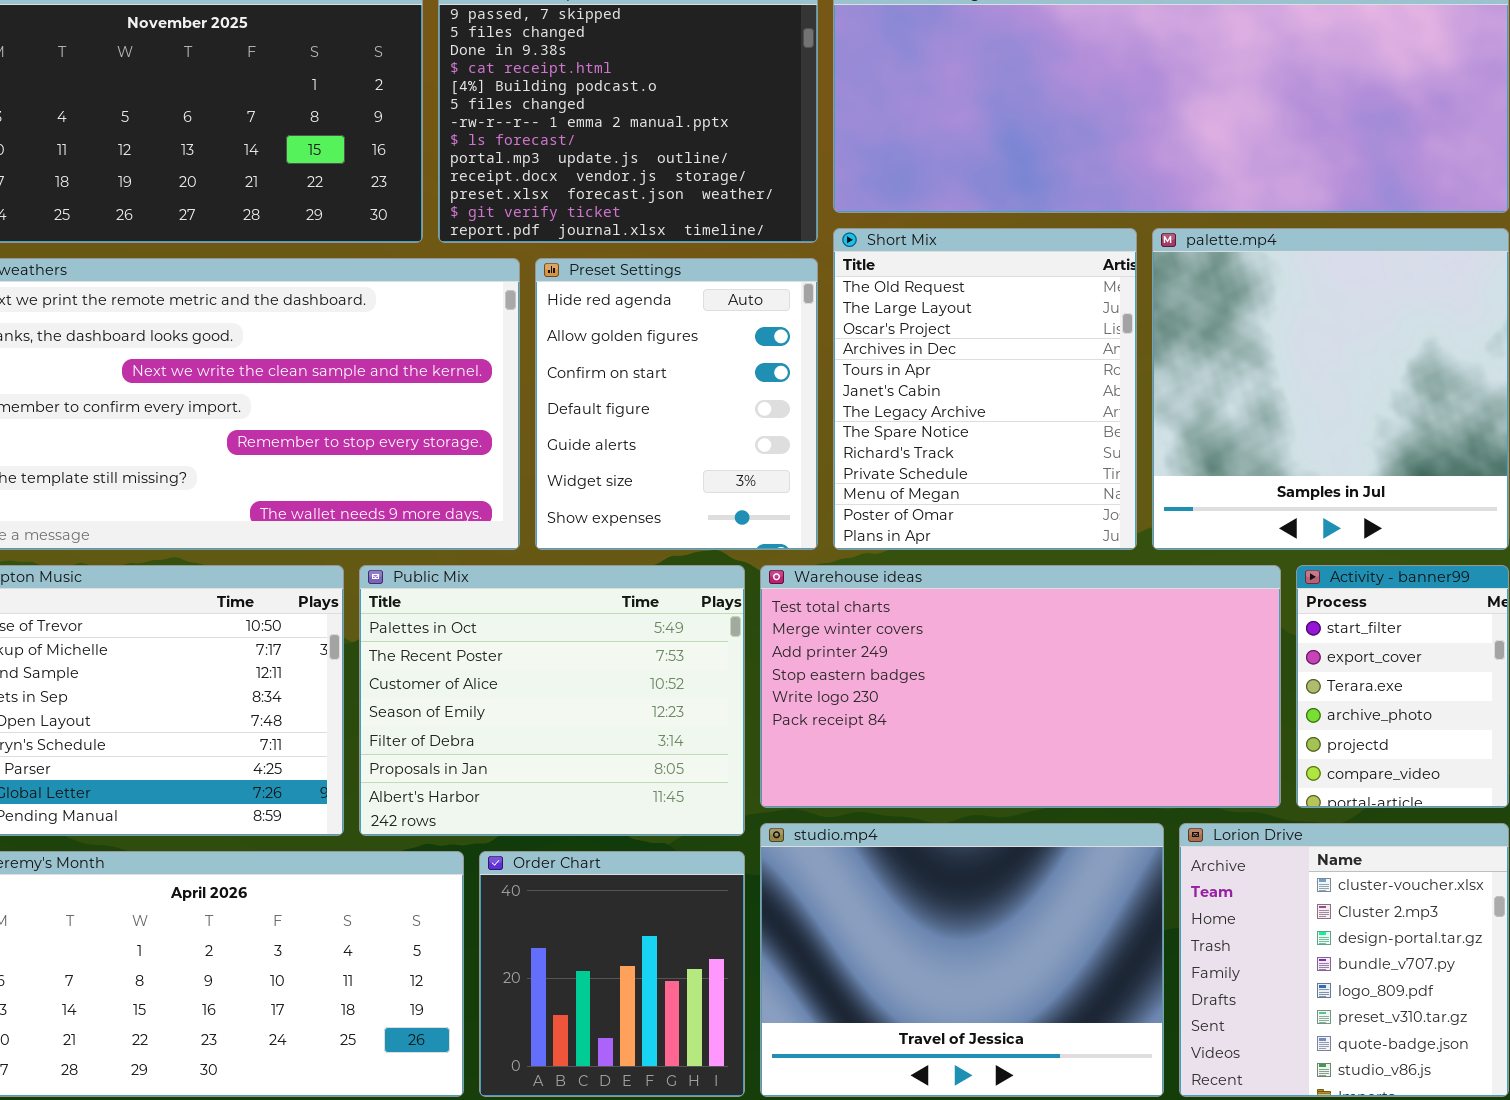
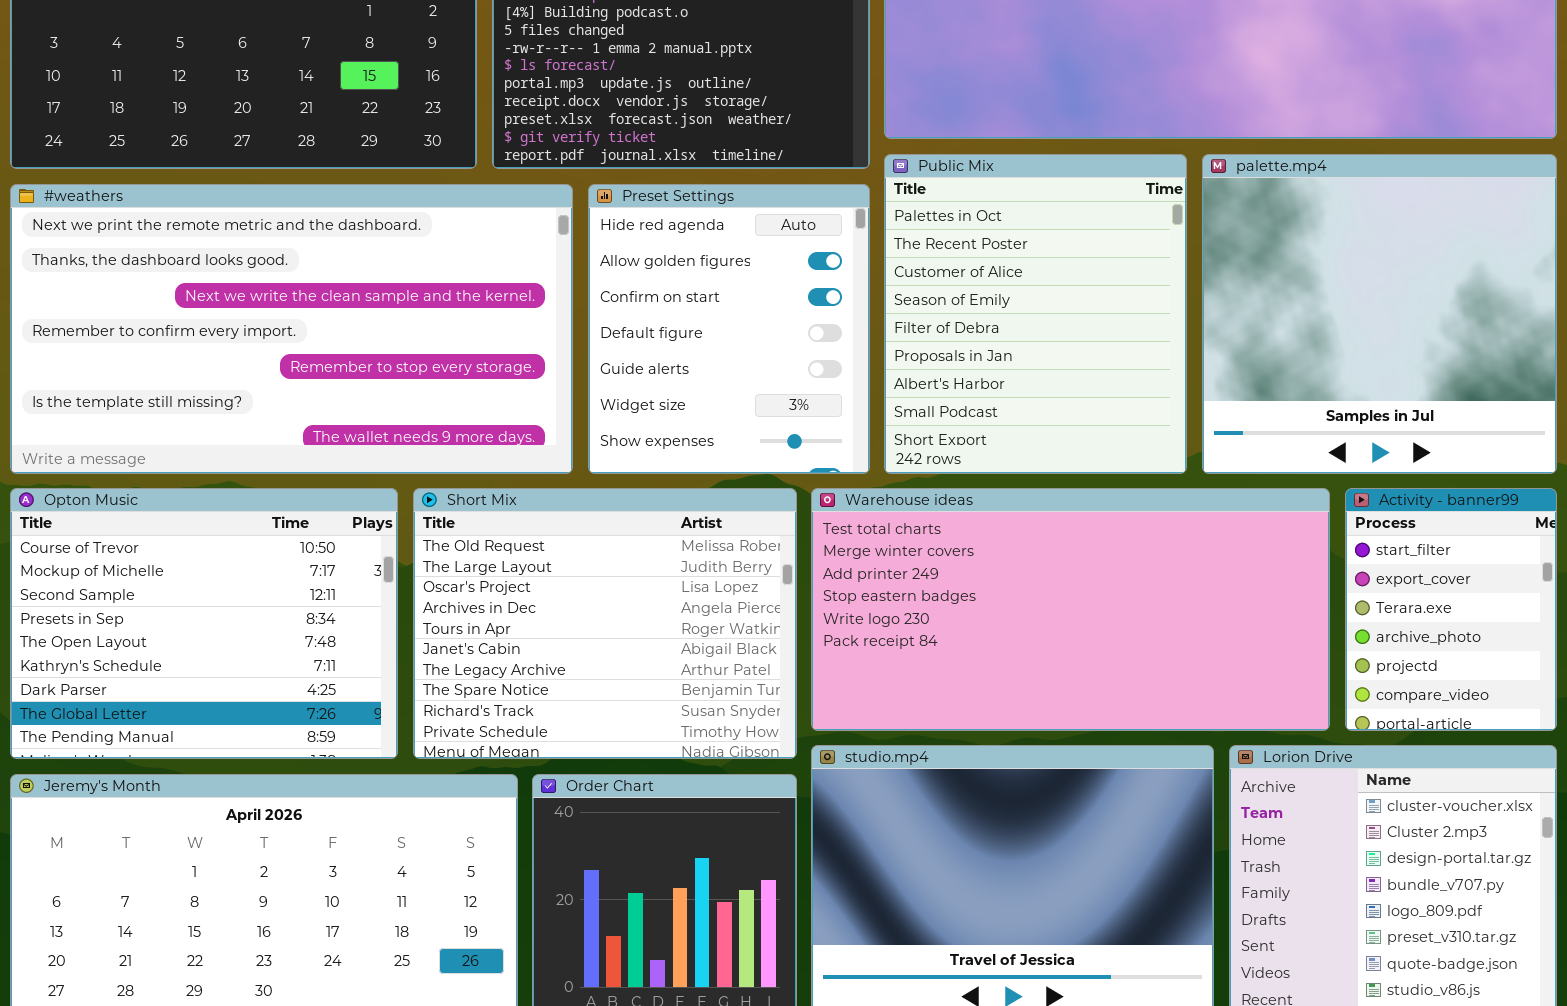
Short Mix: [833,228,1137,550] -> [413,488,797,759], moved, resized
Public Mix: [359,565,745,836] -> [884,154,1187,474], moved, resized

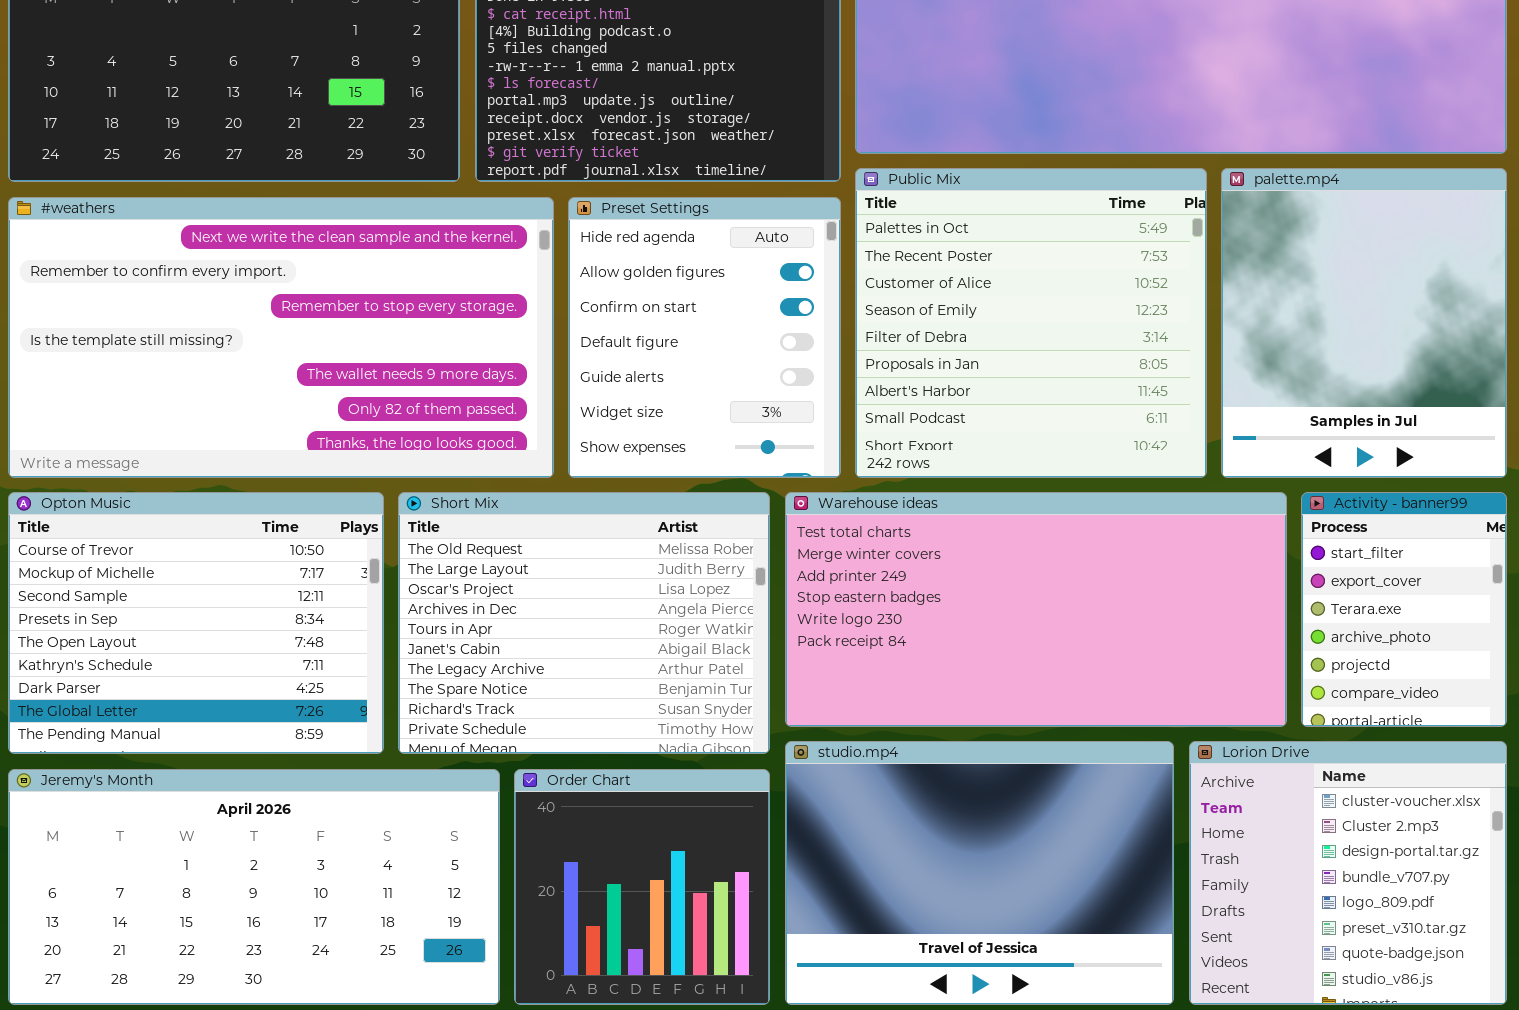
Public Mix: [884,154,1187,474] -> [855,168,1207,478], resized
palette.mp4: [1202,154,1557,474] -> [1221,168,1507,478], resized
#weathers: [10,184,573,474] -> [8,197,554,478], scrolled down 2 rows

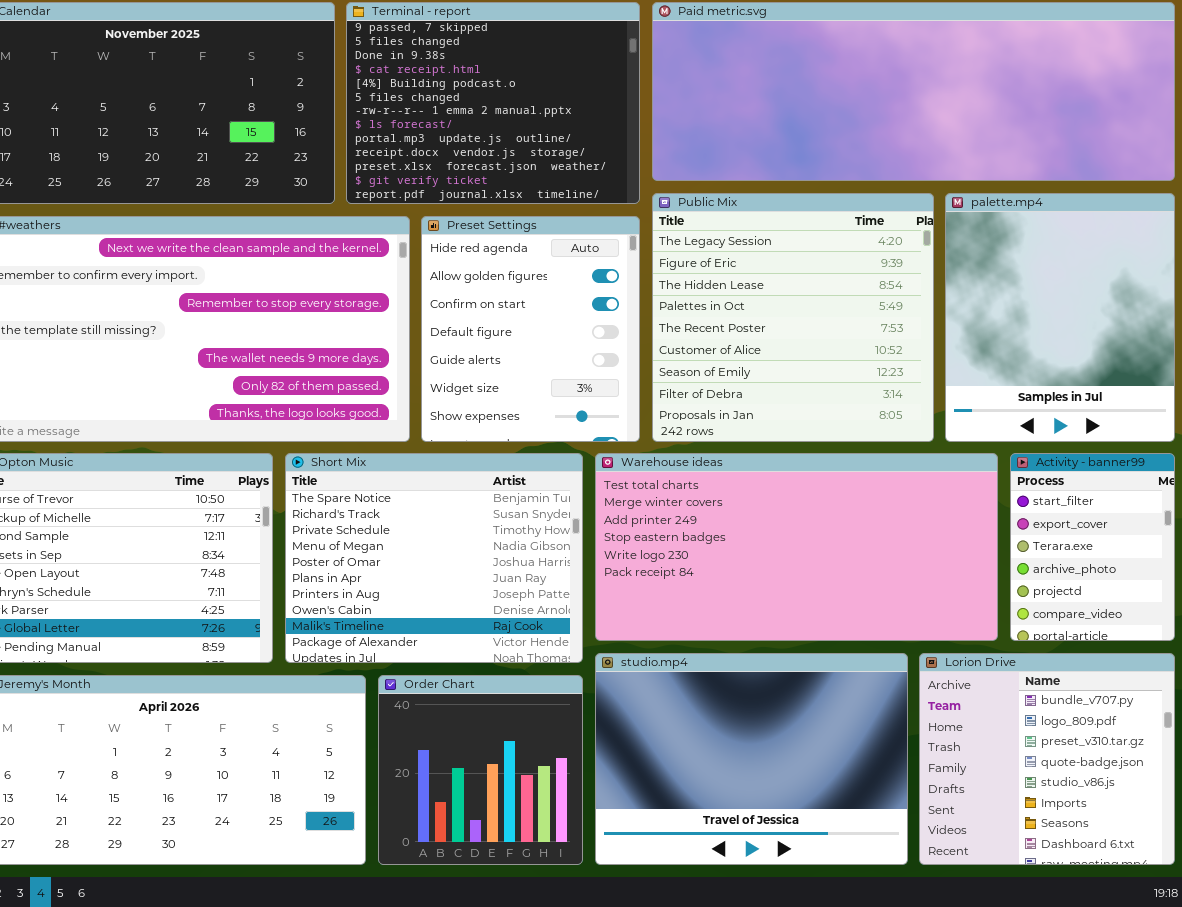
Public Mix: [855,168,1207,478] -> [652,193,934,442], scrolled up 3 rows
Short Mix: [398,492,770,754] -> [285,453,583,663], scrolled down 7 rows
Lorion Drive: [1189,741,1507,1005] -> [919,653,1175,865], scrolled down 3 rows

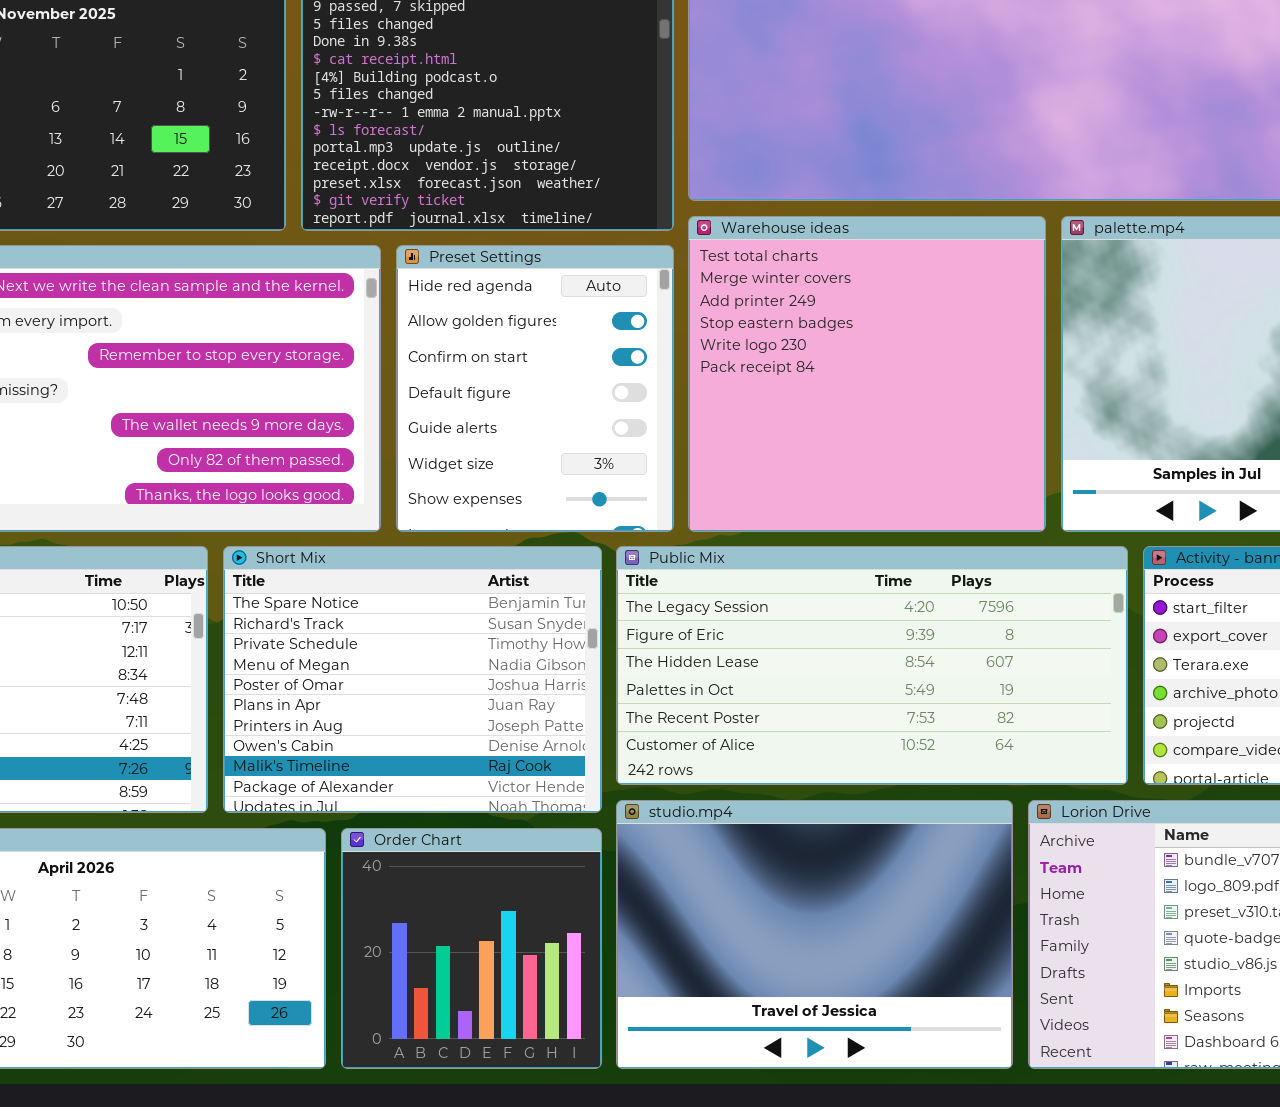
Public Mix: [652,193,934,442] -> [616,546,1128,785], moved, resized
Warehouse ideas: [595,453,998,641] -> [688,216,1046,532], moved, resized

